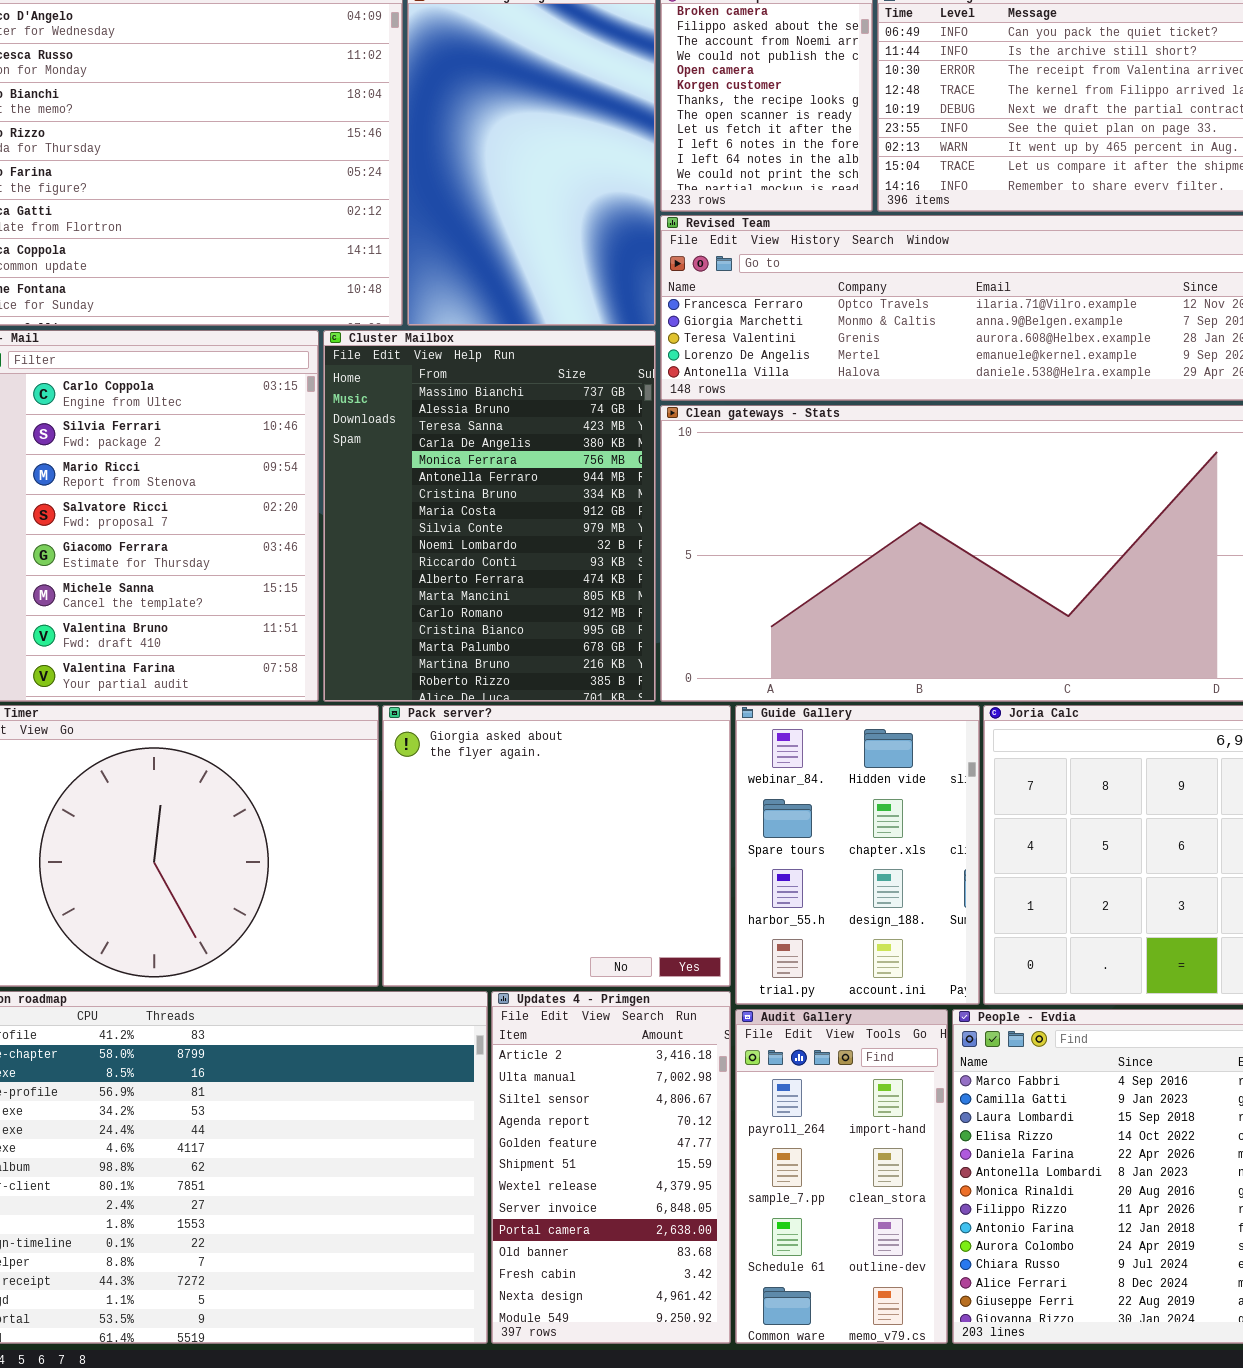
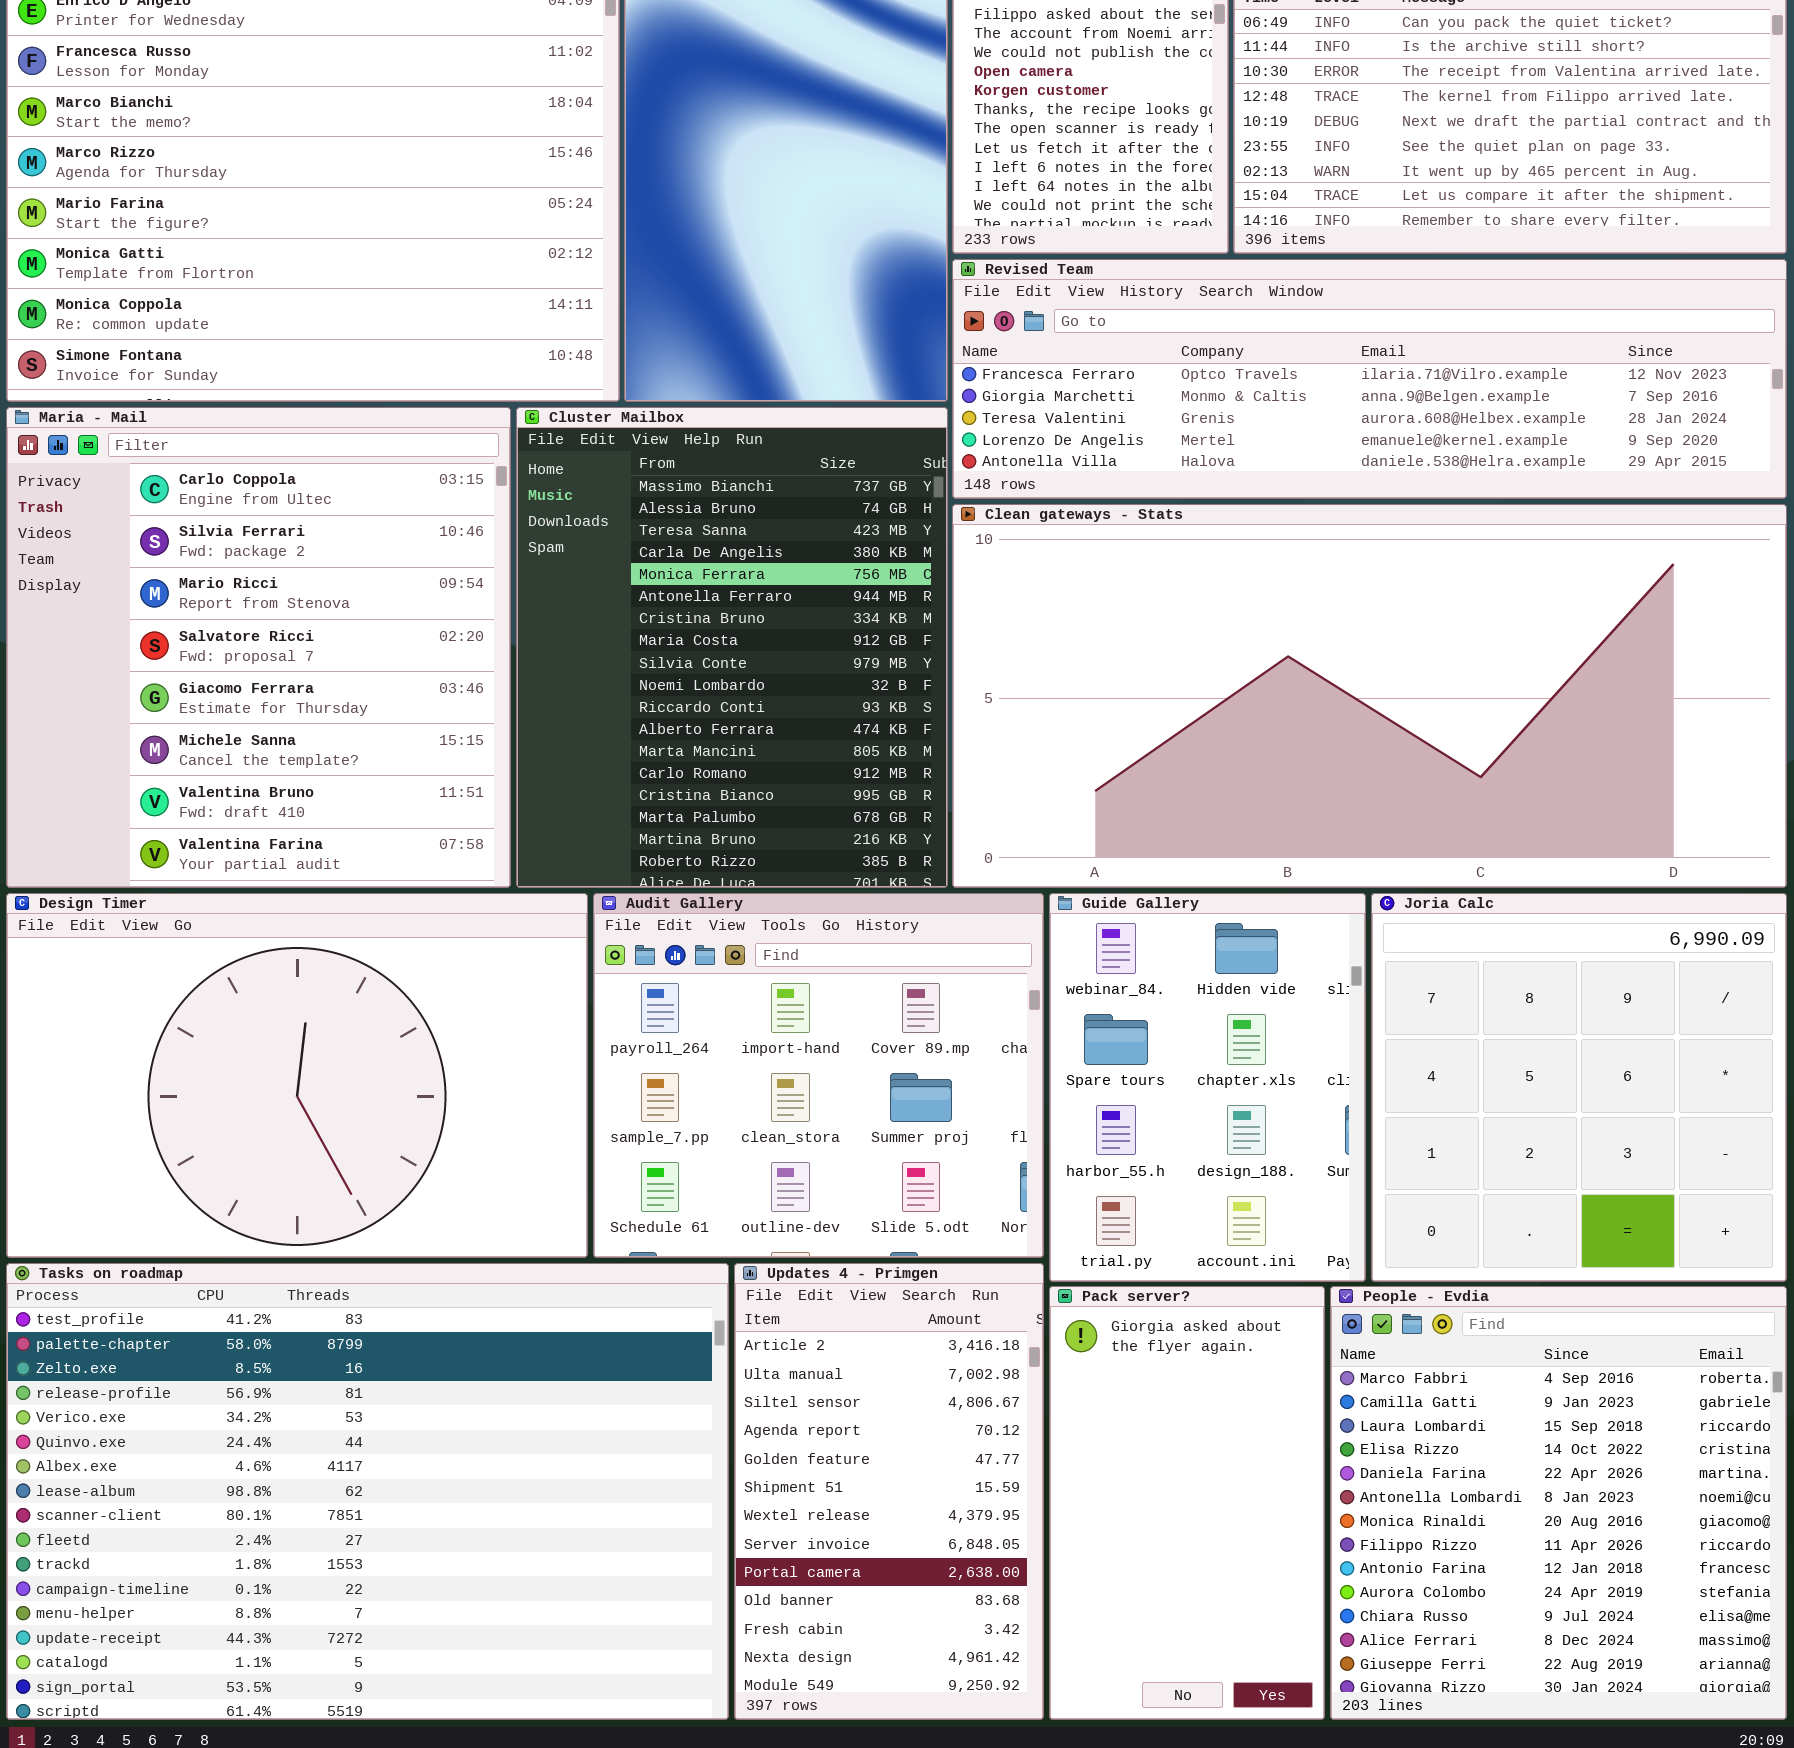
Pack server?: [382,705,731,987] -> [1049,1286,1325,1720], moved, resized
Audit Gallery: [735,1009,948,1344] -> [593,893,1044,1258], moved, resized

